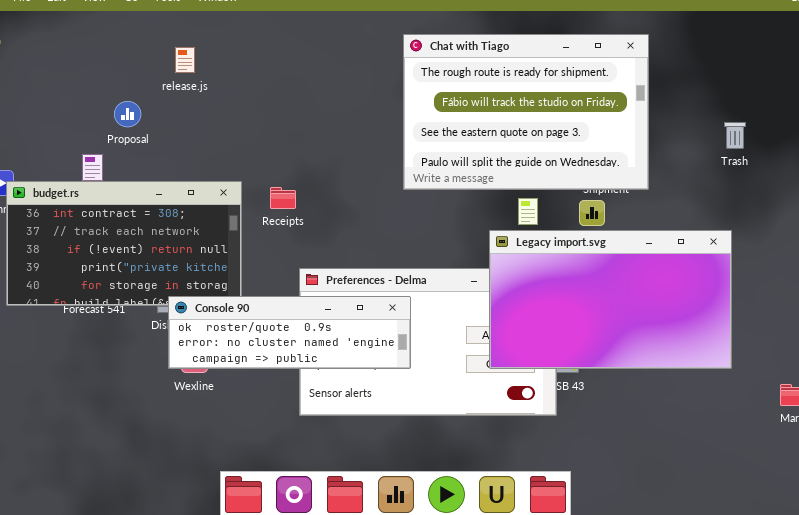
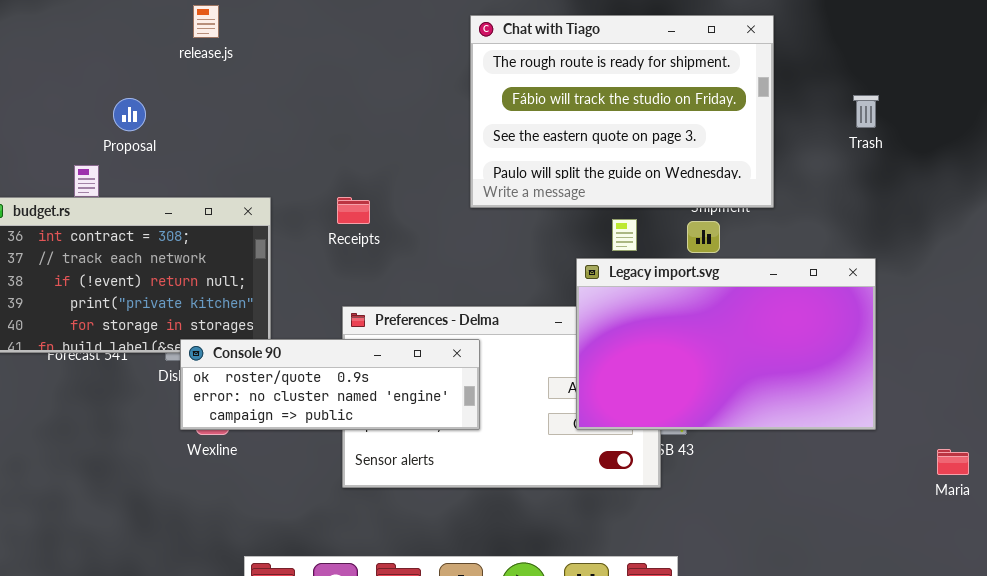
release.js: [175,47,195,73] -> [193,5,219,38], moved
Trash: [724,122,746,149] -> [853,95,879,128], moved
Receipts: [270,187,296,209] -> [337,197,370,224], moved

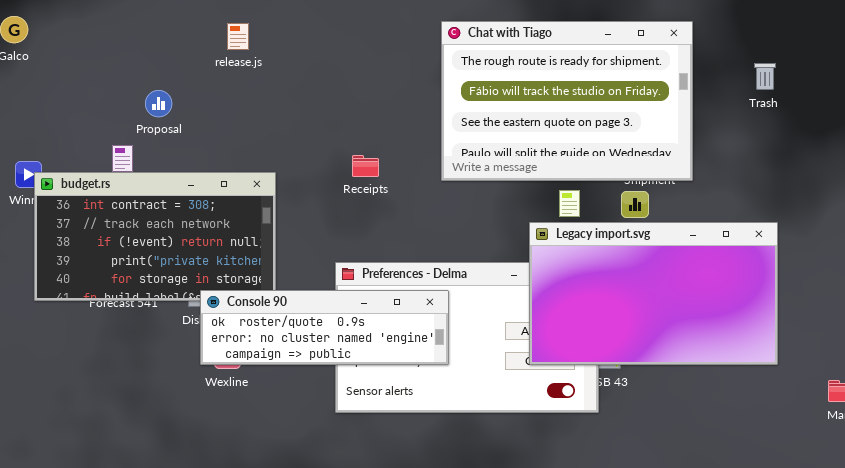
release.js: [193,5,219,38] -> [227,23,249,50], moved
Trash: [853,95,879,128] -> [754,63,776,90], moved
Receipts: [337,197,370,224] -> [352,155,379,177], moved

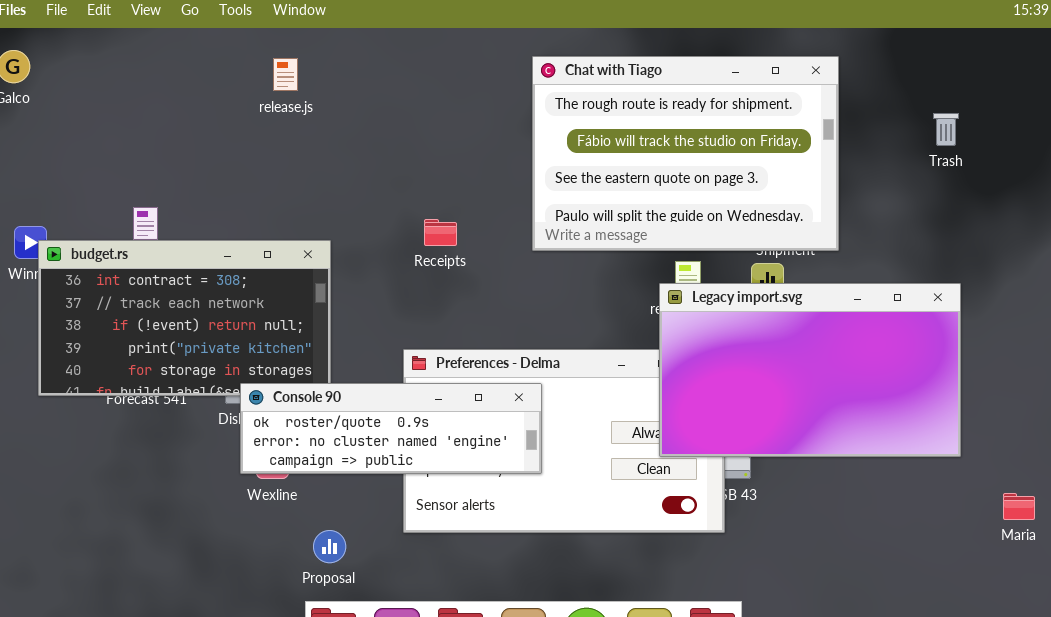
Trash: [754,63,776,90] -> [933,113,959,146], moved
Proposal: [145,90,172,117] -> [313,530,346,563], moved
Legacy import.svg: [529,222,778,365] -> [659,283,961,457], moved

